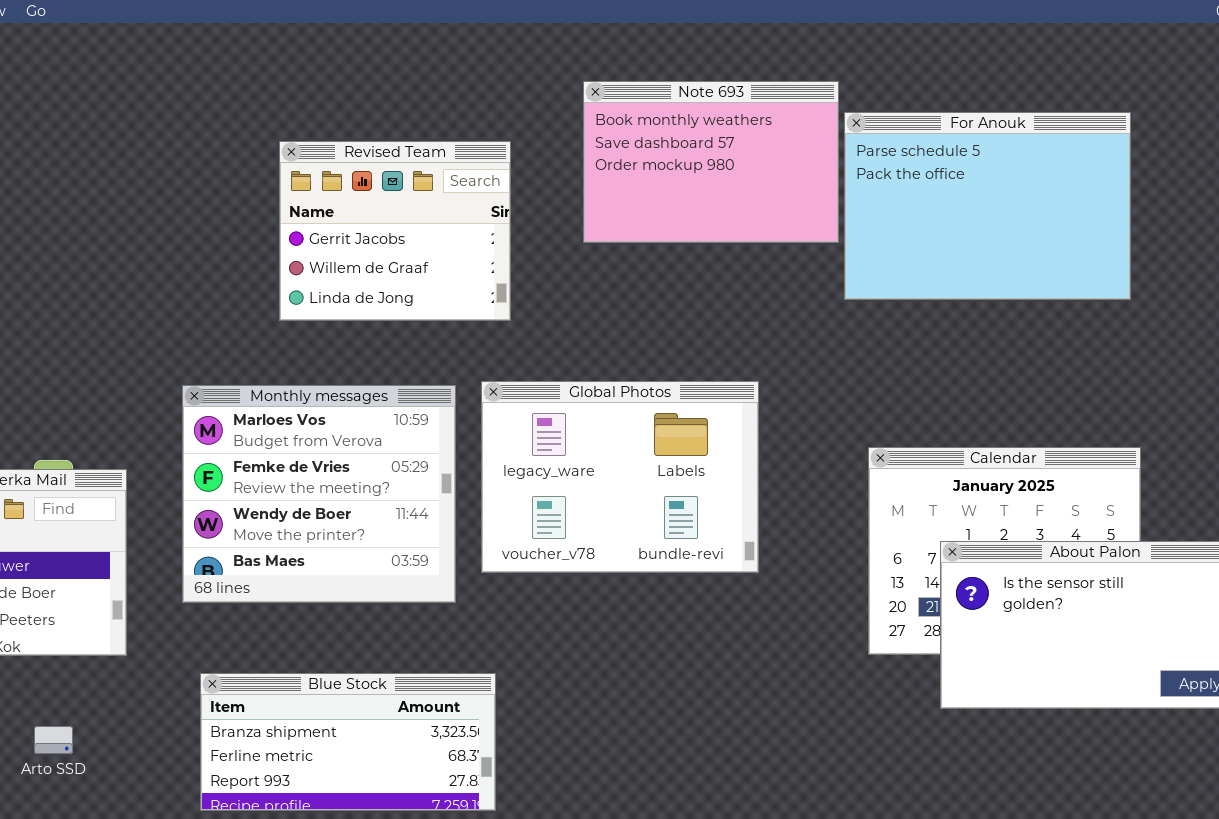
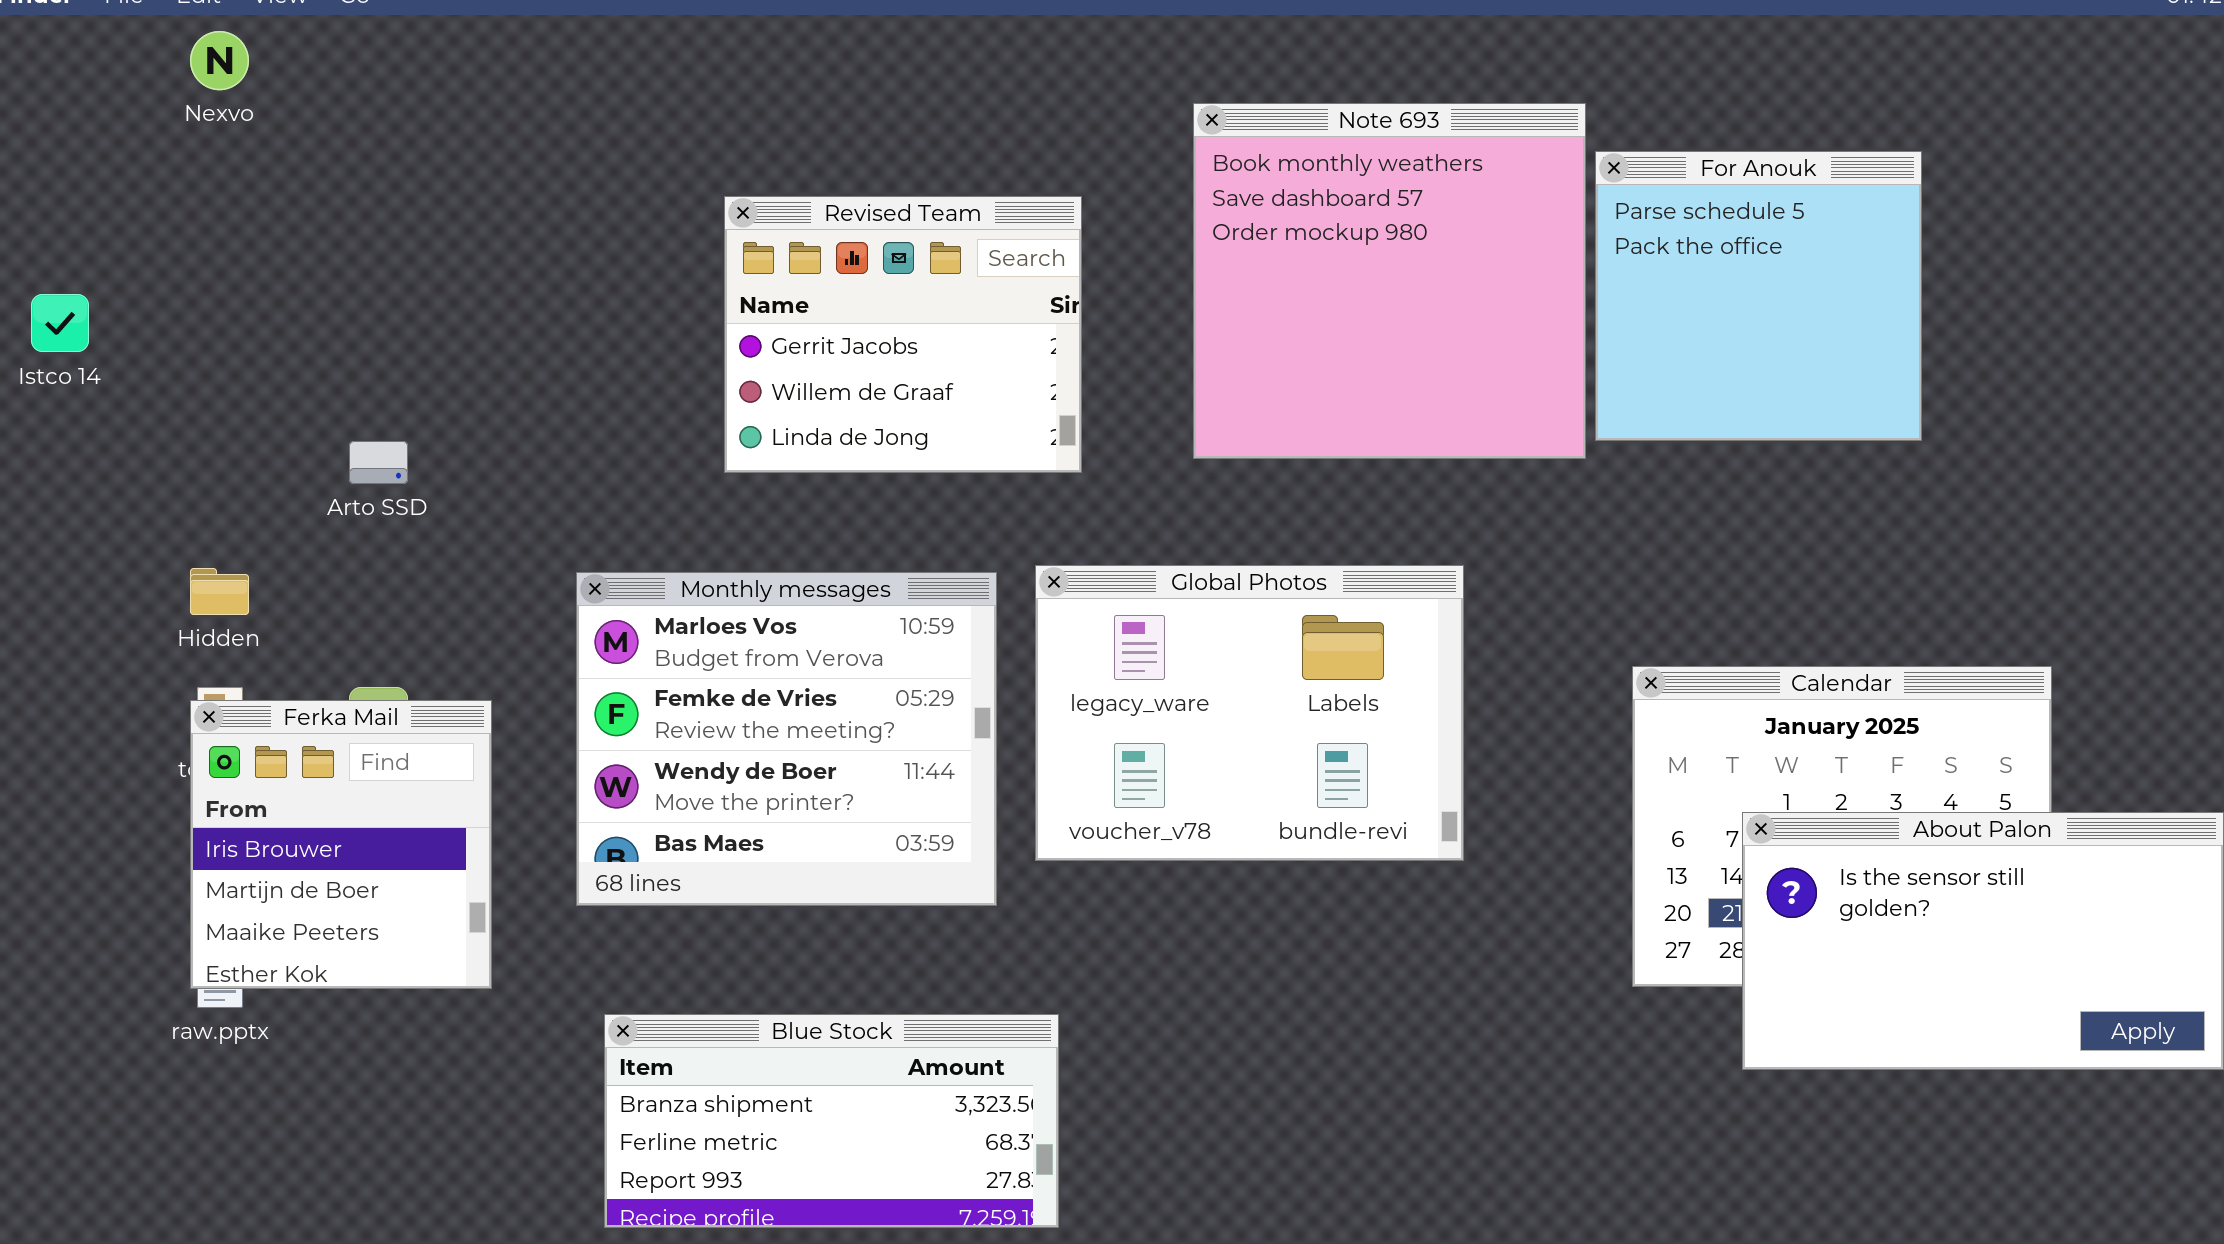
Note 693: [583,81,839,243] -> [1193,103,1586,459], resized
For Anouk: [844,112,1131,300] -> [1595,151,1922,441], resized
Arto SSD: [34,726,73,754] -> [349,441,408,484], moved

